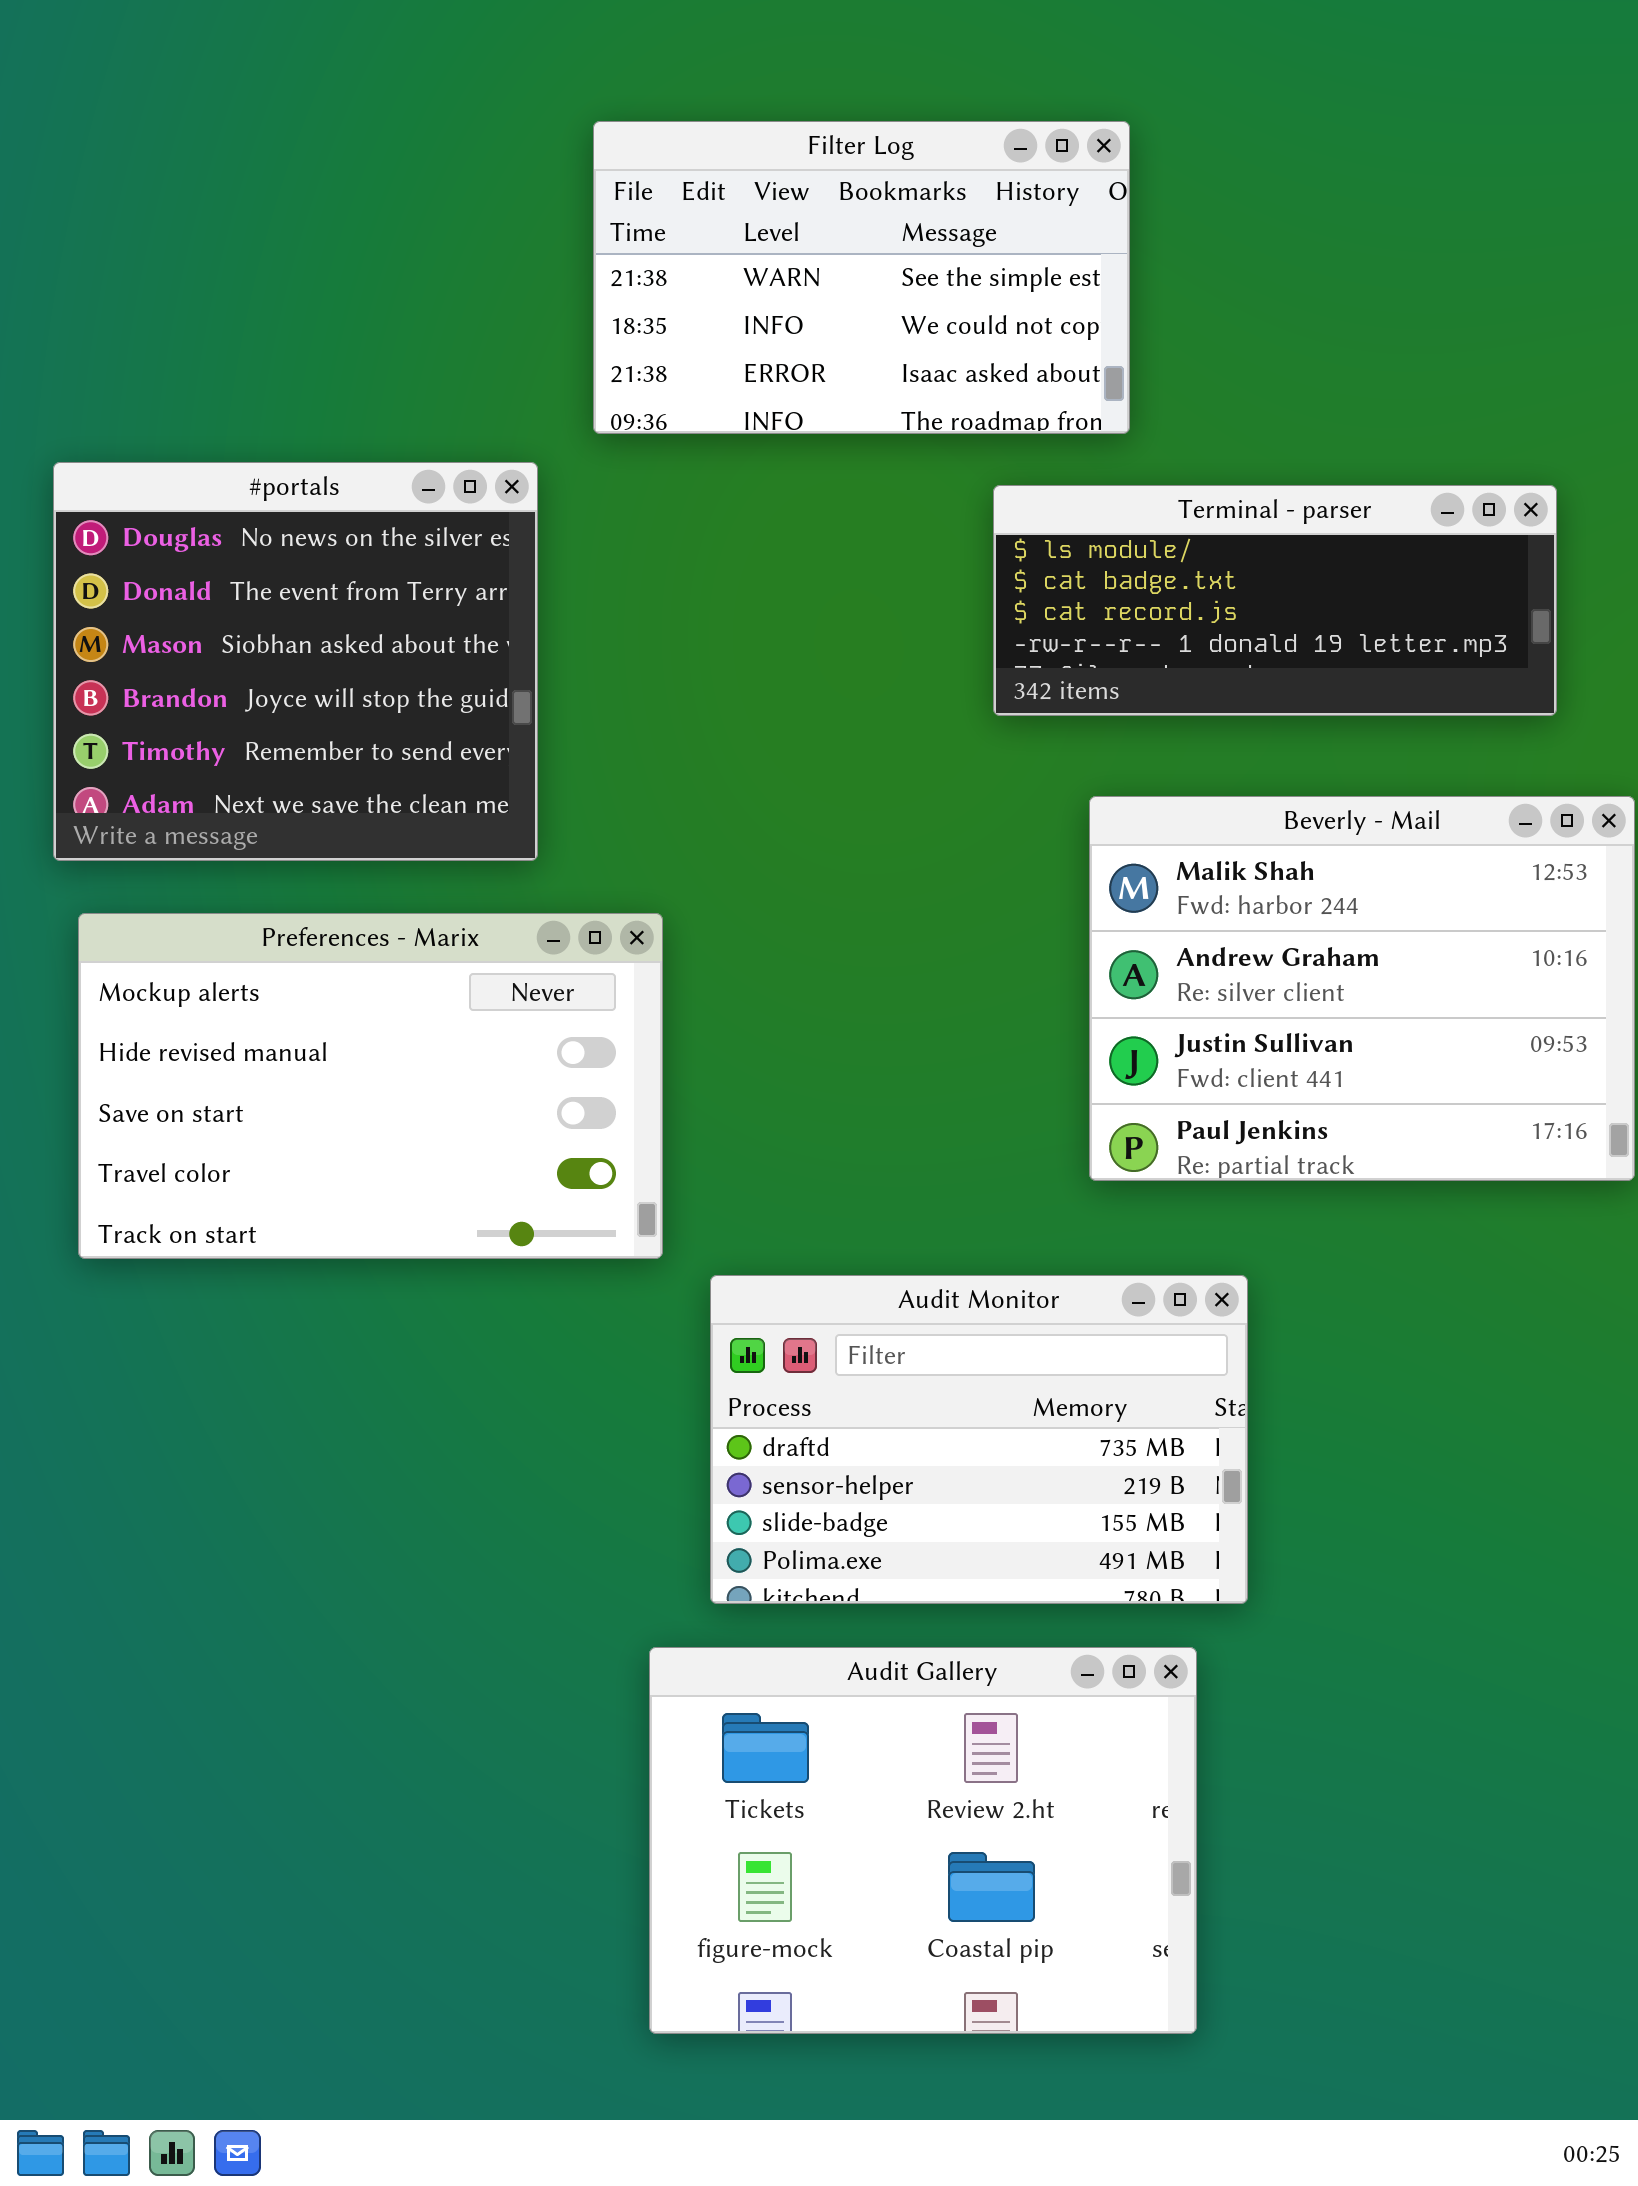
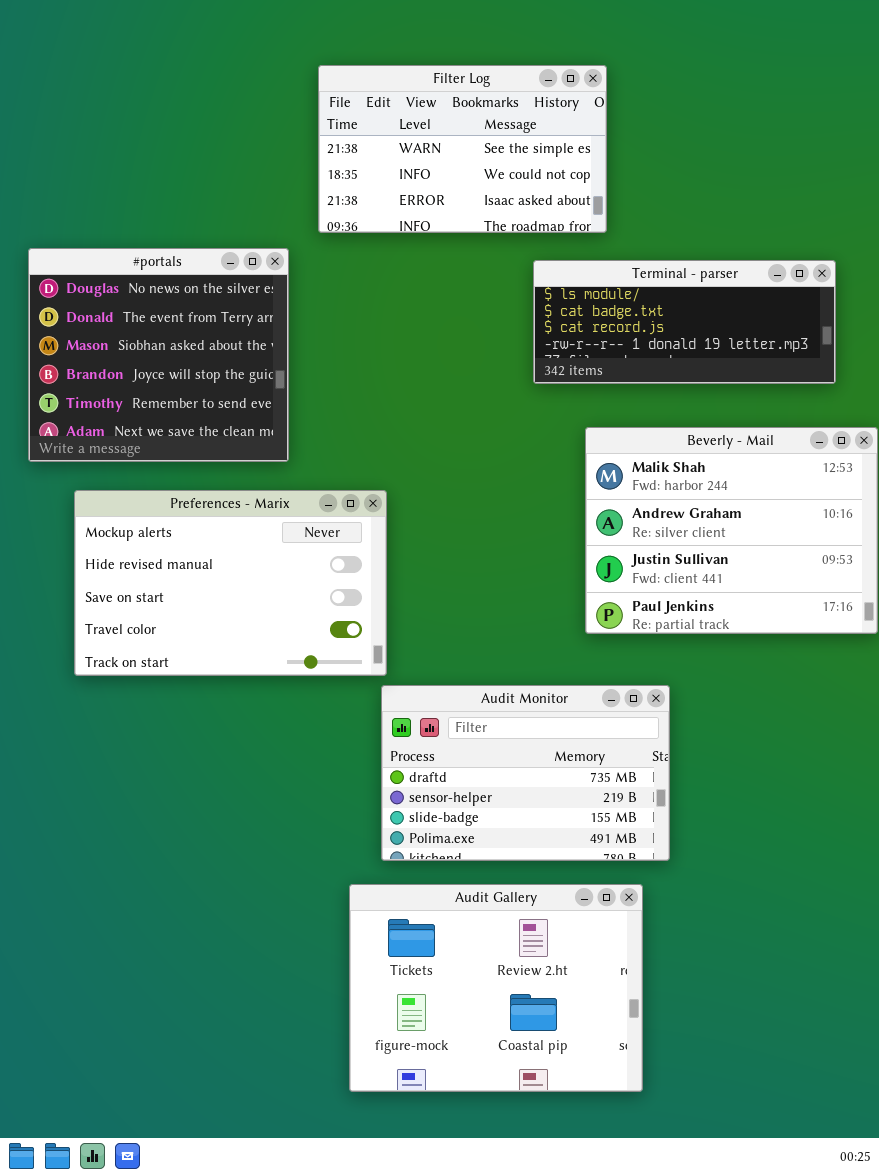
Preferences - Marix: [78,913,663,1259] -> [74,490,387,676], moved

